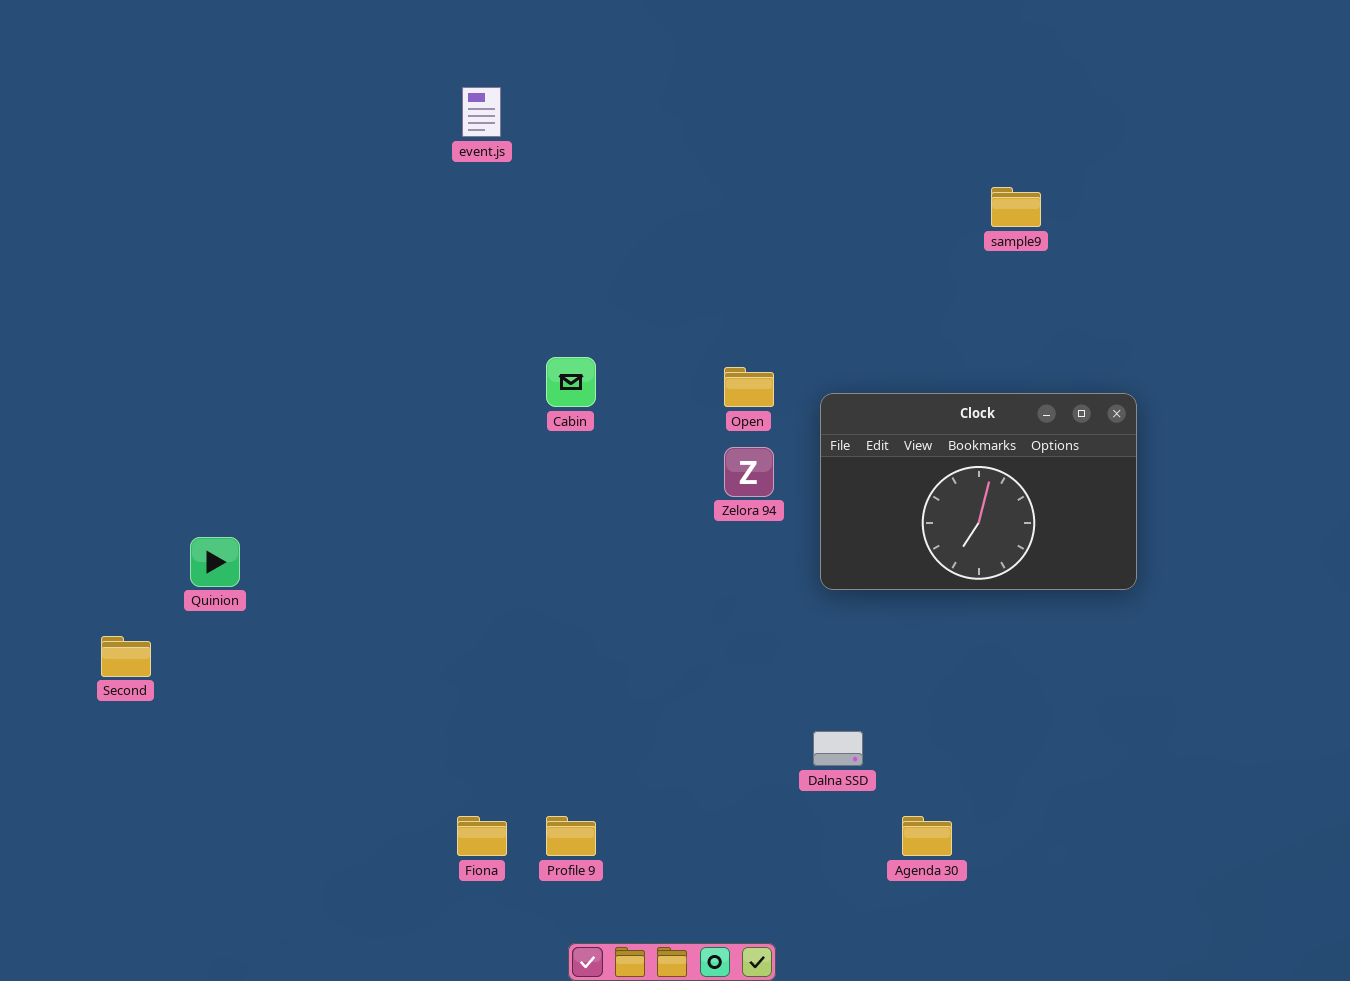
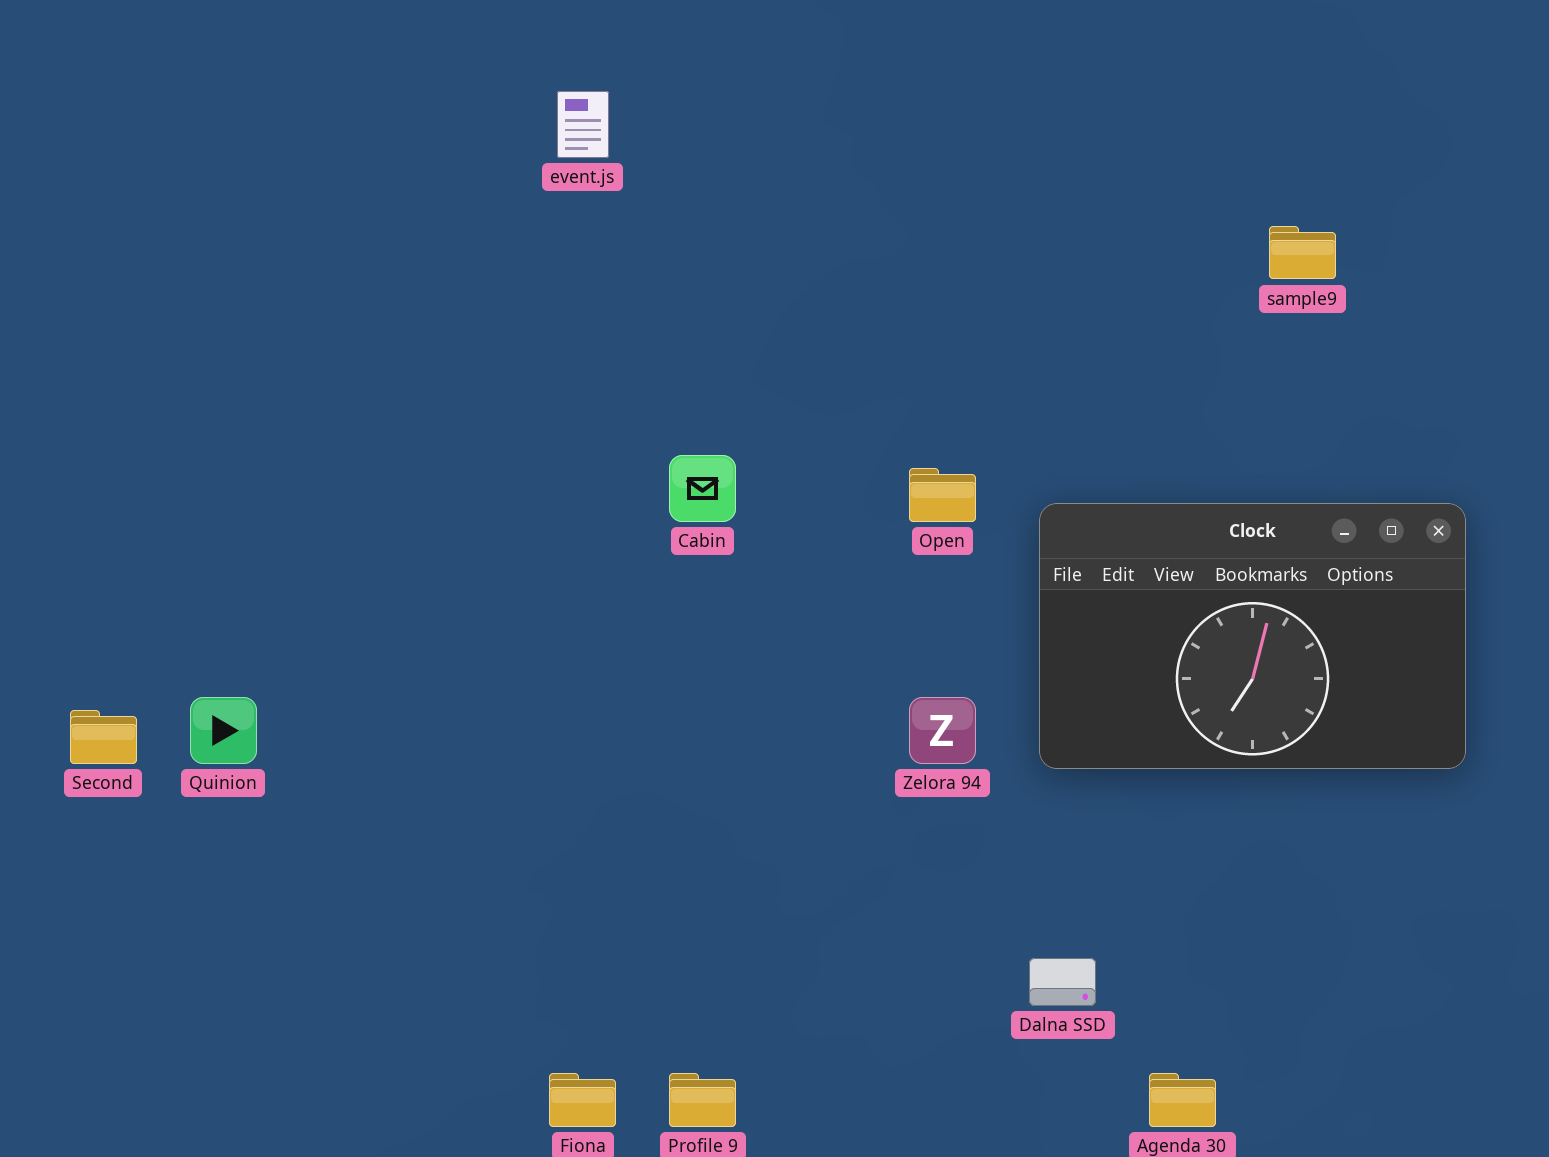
Zelora 94: [724,447,774,497] -> [909,697,976,764], moved
Second: [101,636,151,677] -> [70,710,137,764], moved

